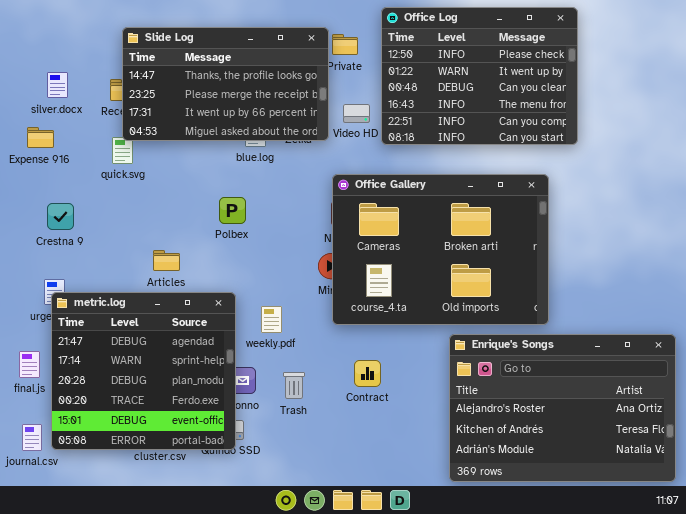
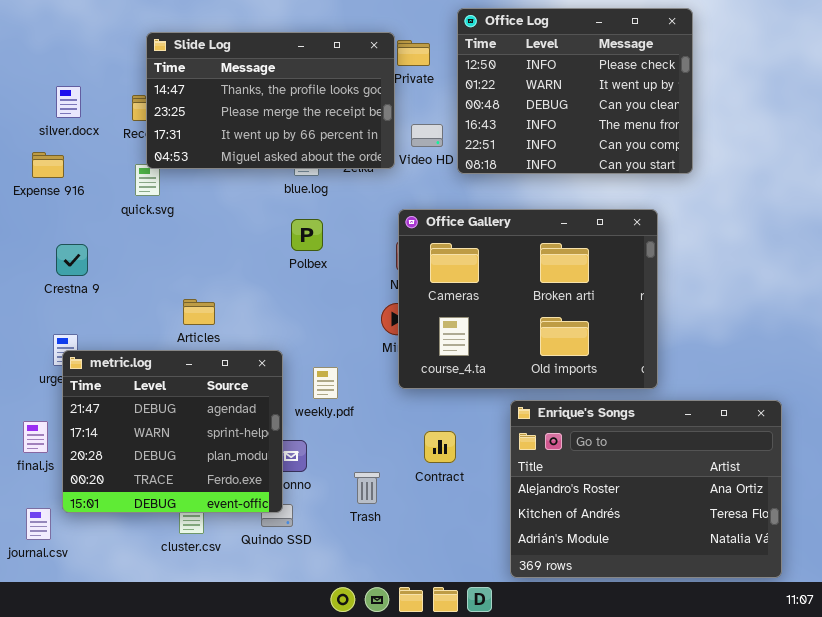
Polbex: [219,197,246,224] -> [291,219,323,251], moved
metric.log: [51,292,236,450] -> [62,350,283,513], resized
Enrique's Songs: [449,334,676,482] -> [510,400,782,578], moved
Trash: [283,372,305,399] -> [354,472,380,504], moved

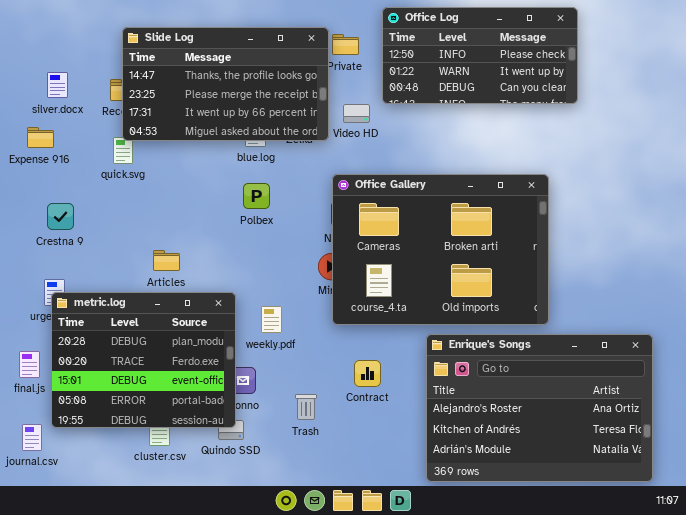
Office Log: [457,8,693,174] -> [382,7,578,104], resized
metric.log: [62,350,283,513] -> [51,292,236,428], scrolled down 2 rows

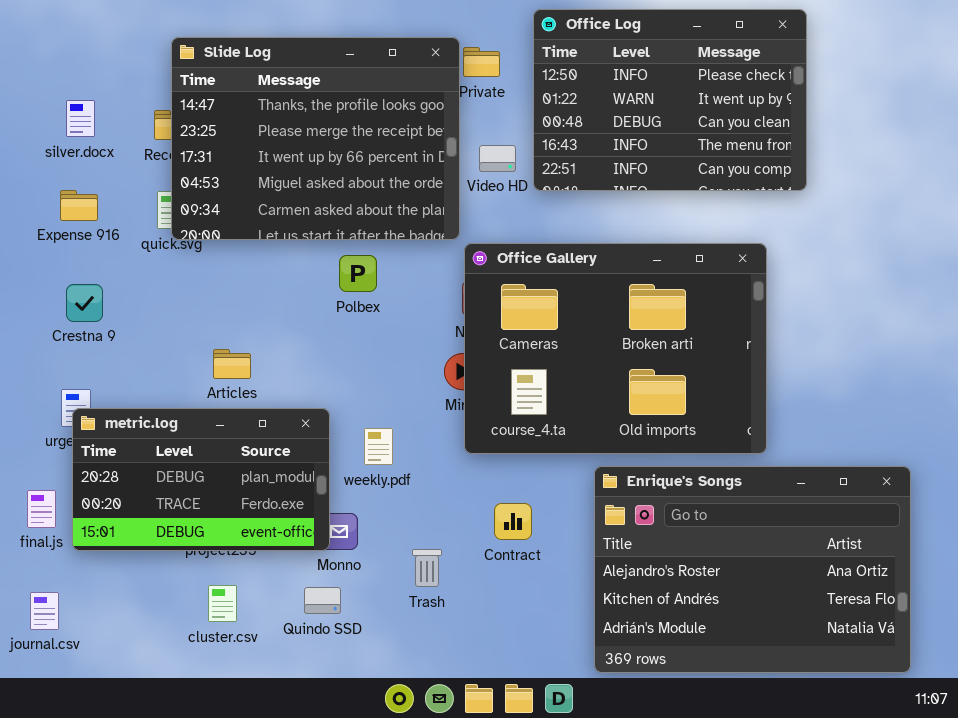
Office Log: [382,7,578,104] -> [533,9,807,191], resized
Slide Log: [122,27,329,141] -> [171,37,460,240], resized
Expense 916: [27,127,54,148] -> [60,190,98,221], moved
metric.log: [51,292,236,428] -> [72,408,330,551], resized

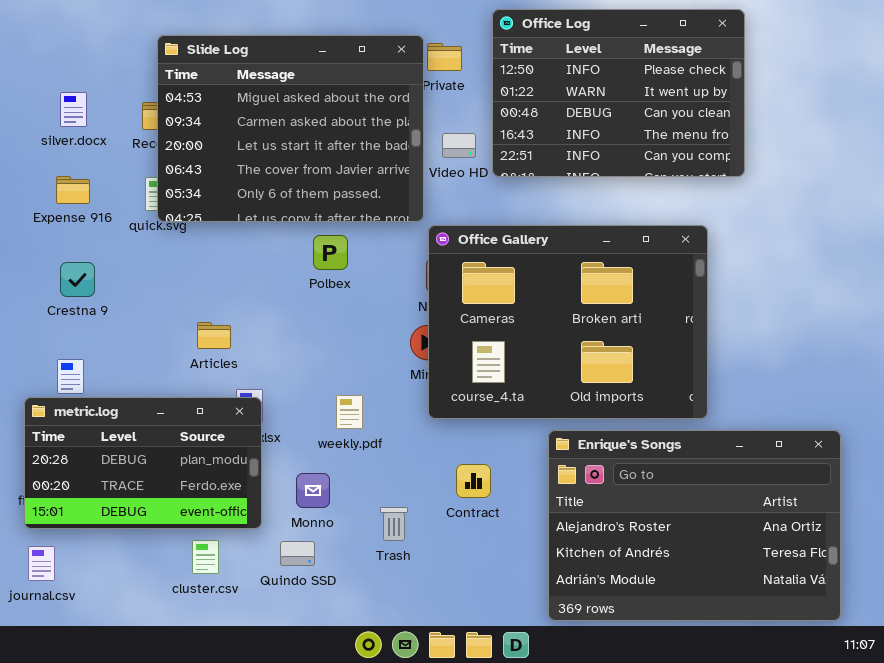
Slide Log: [171,37,460,240] -> [157,35,424,222], scrolled down 3 rows
metric.log: [72,408,330,551] -> [24,397,262,529], moved

